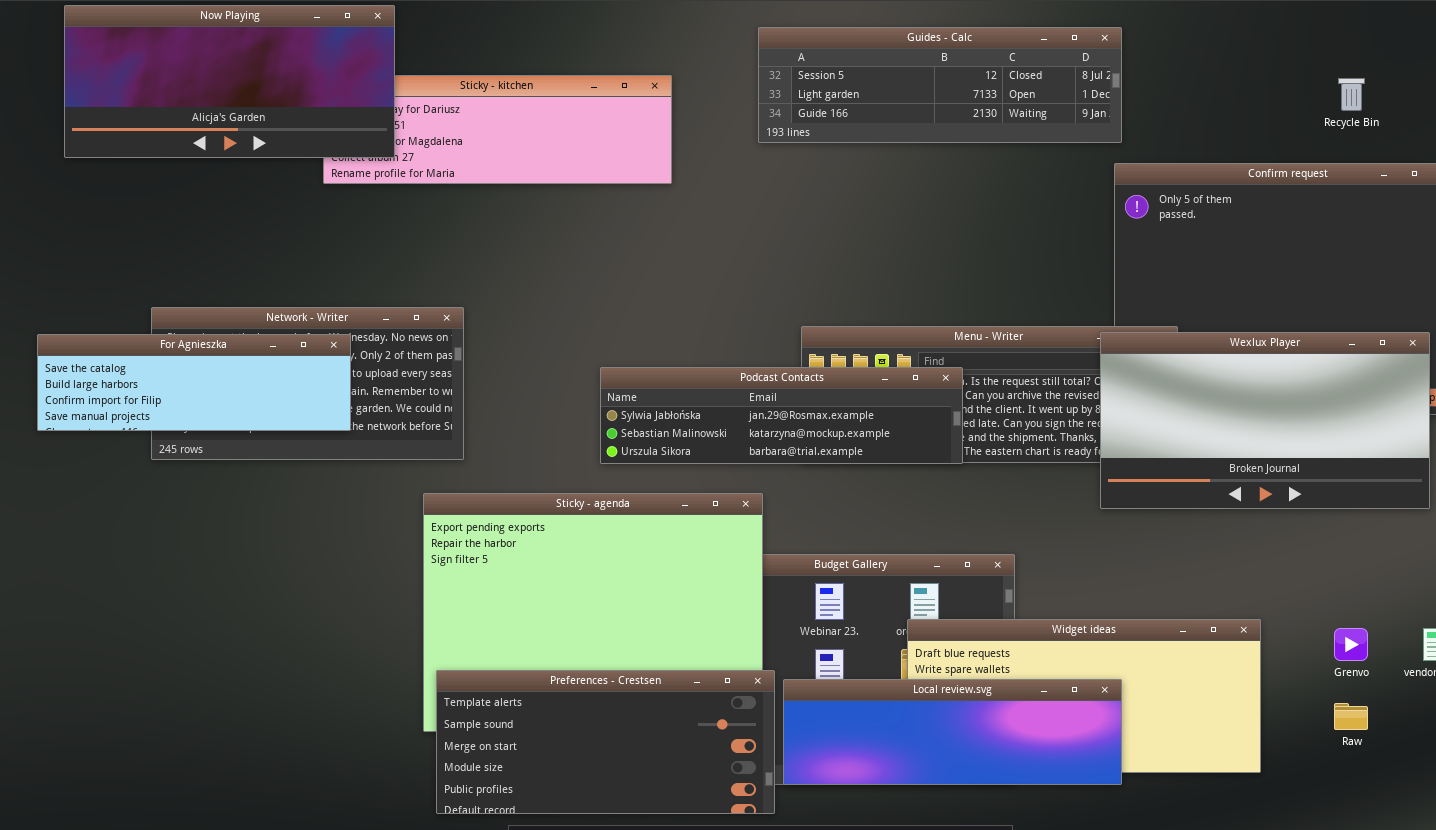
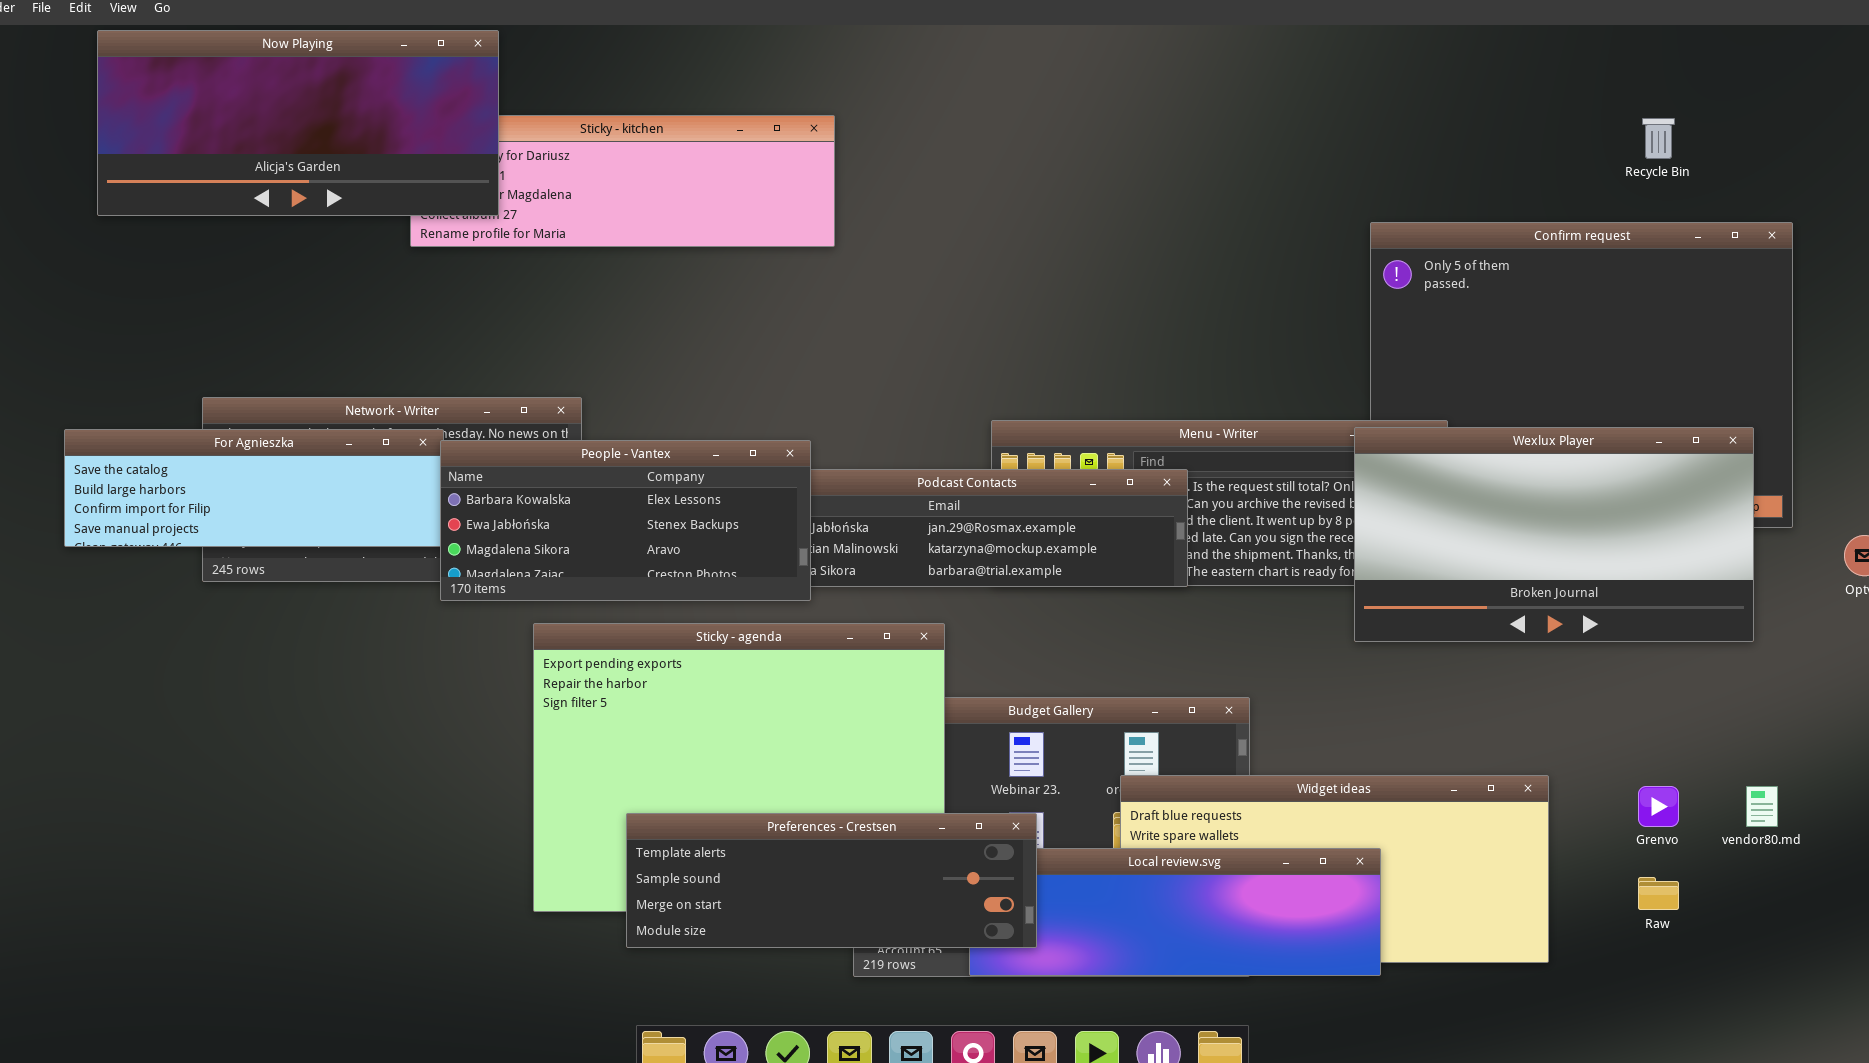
Guides - Calc: [758,27,1122,143] -> none, closed
People - Vantex: none -> [440,440,811,601], opened
Preferences - Crestsen: [436,670,775,814] -> [626,813,1037,948], moved, resized

